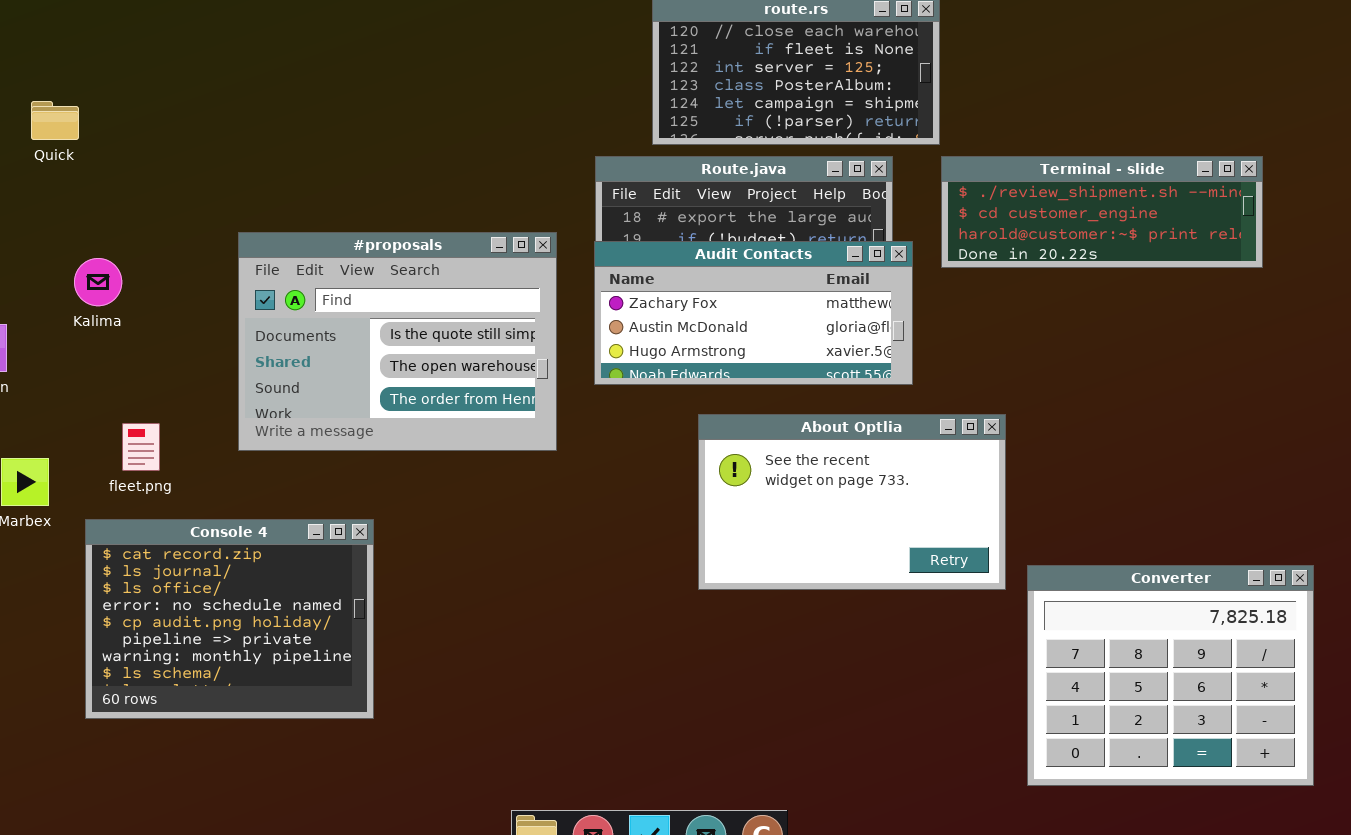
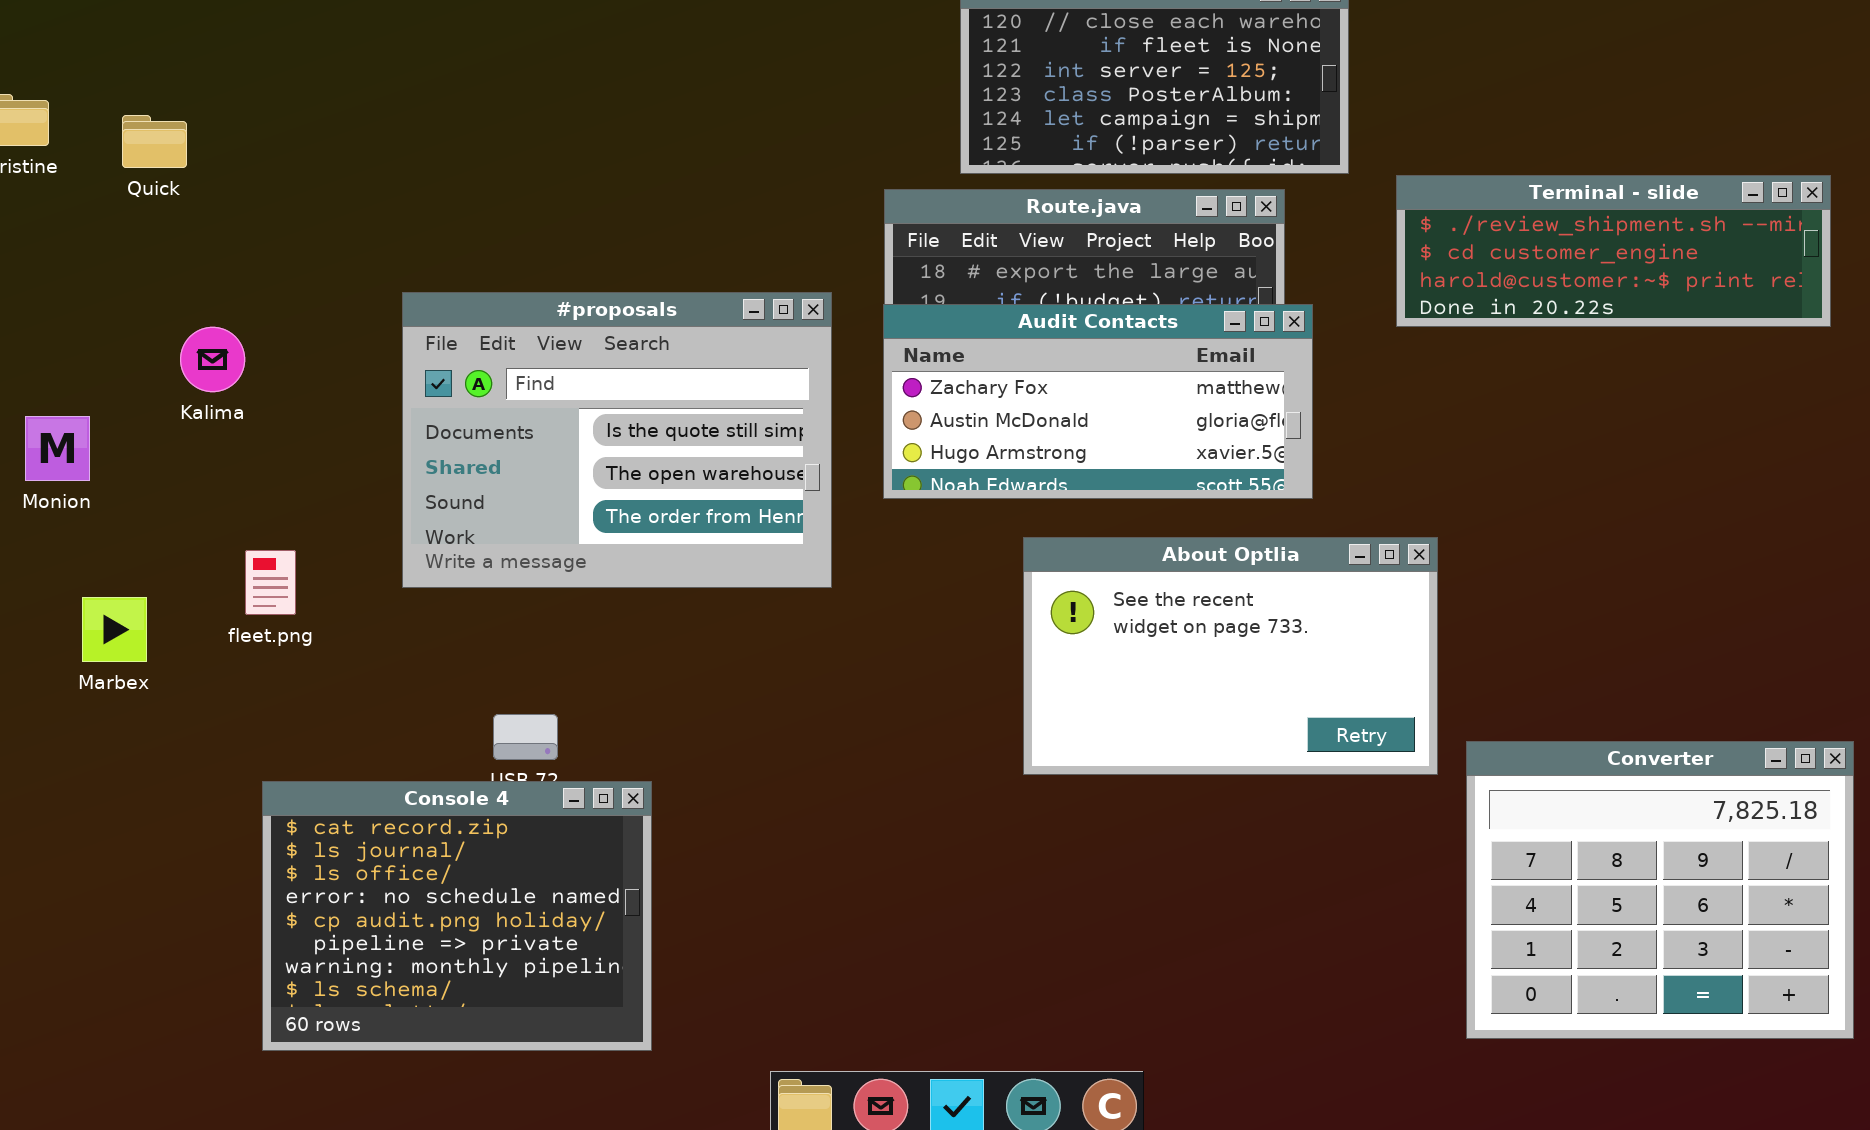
Terminal - slide: [941,156,1263,268] -> [1396,175,1831,327], moved
Console 4: [85,519,374,719] -> [262,781,652,1051], moved

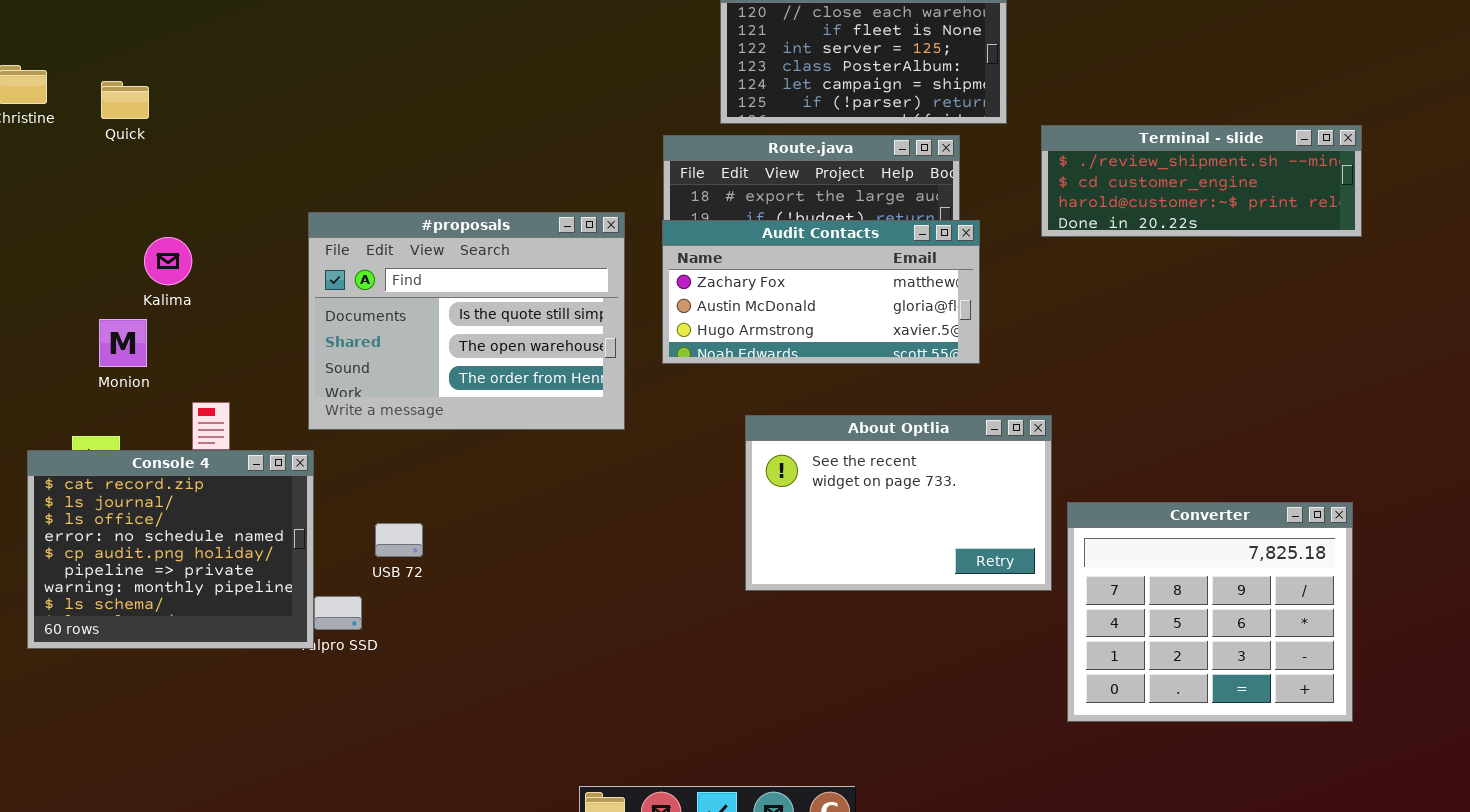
Monion: [25,416,90,481] -> [99,319,147,367], moved
About Optlia: [1023,537,1438,775] -> [745,415,1052,591], moved
Converter: [1466,741,1854,1039] -> [1067,502,1353,722], moved
Console 4: [262,781,652,1051] -> [27,450,314,649], moved

